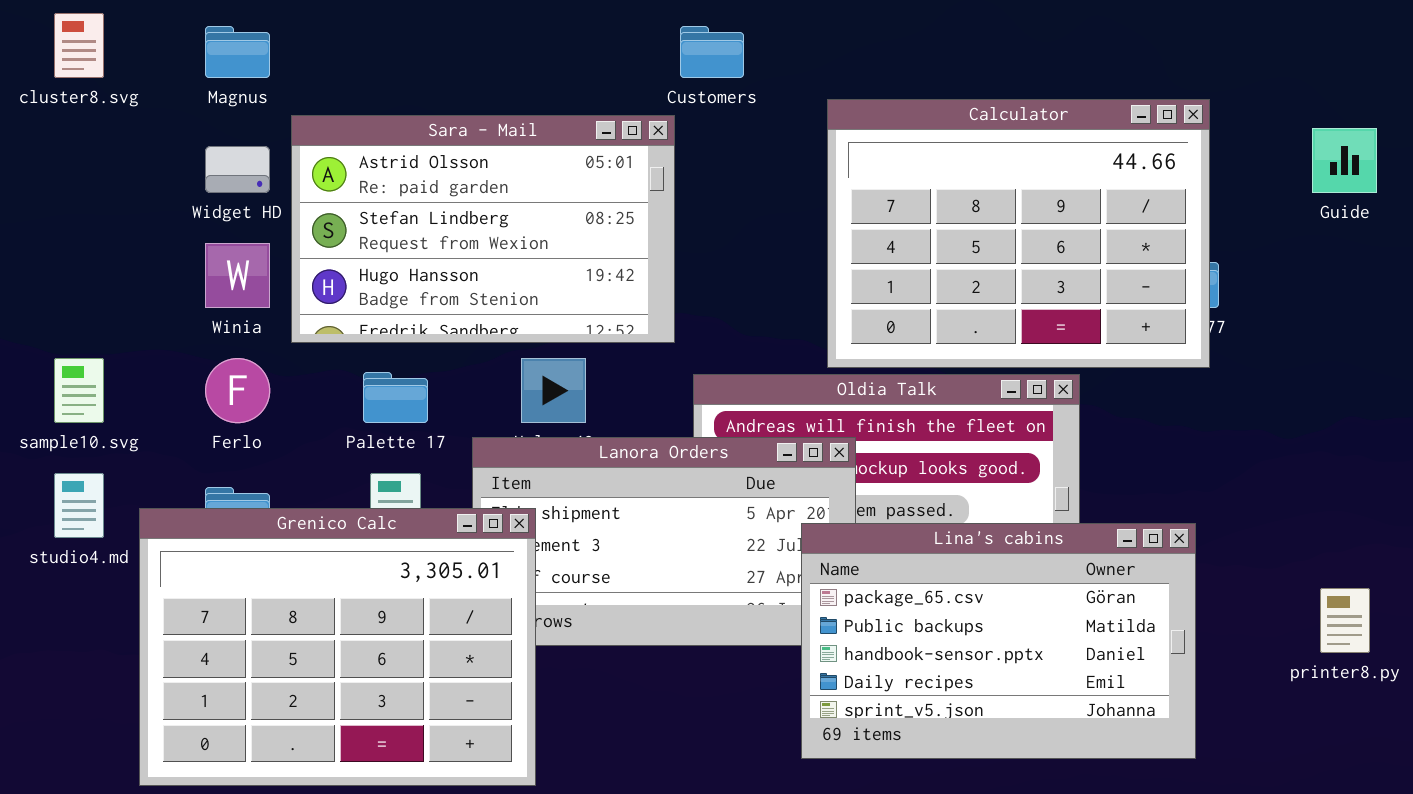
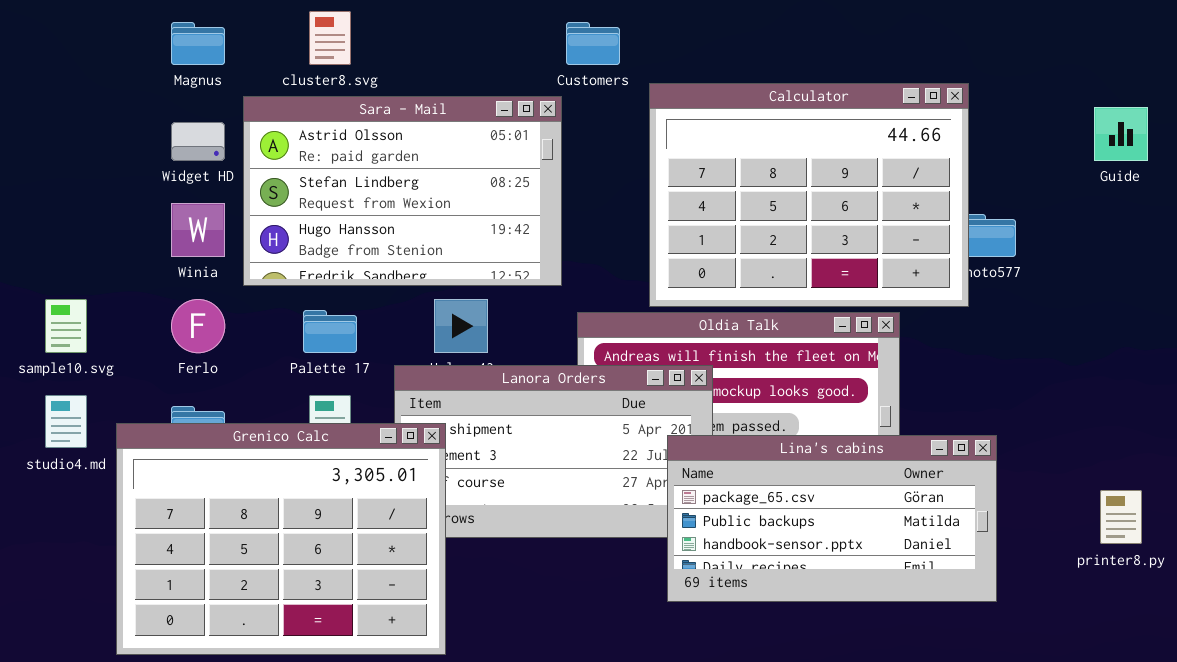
cluster8.svg: [54,13,104,78] -> [309,11,351,65], moved
Calculator: [827,99,1210,368] -> [649,83,969,307], moved
Lina's cabins: [801,523,1196,759] -> [667,435,997,602], resized

